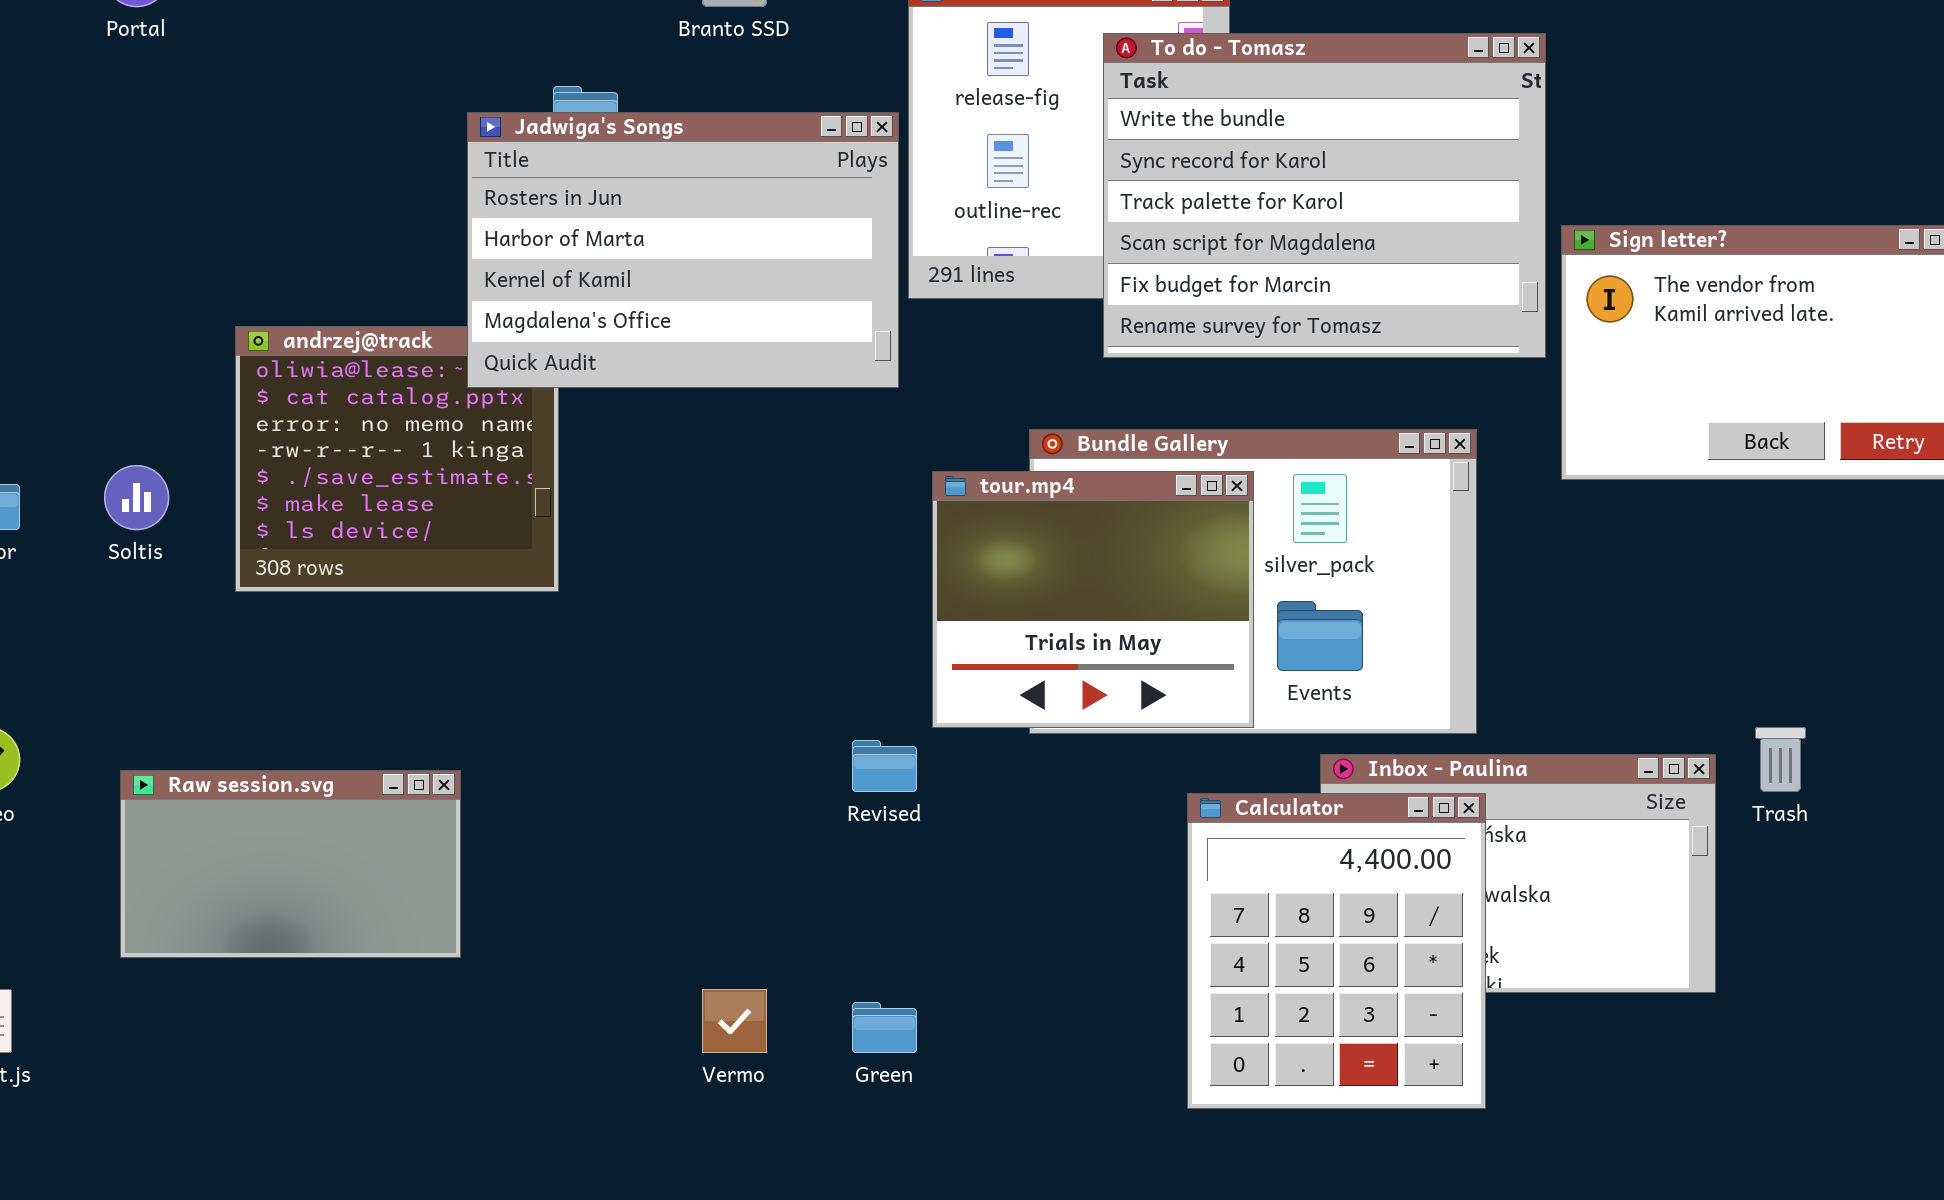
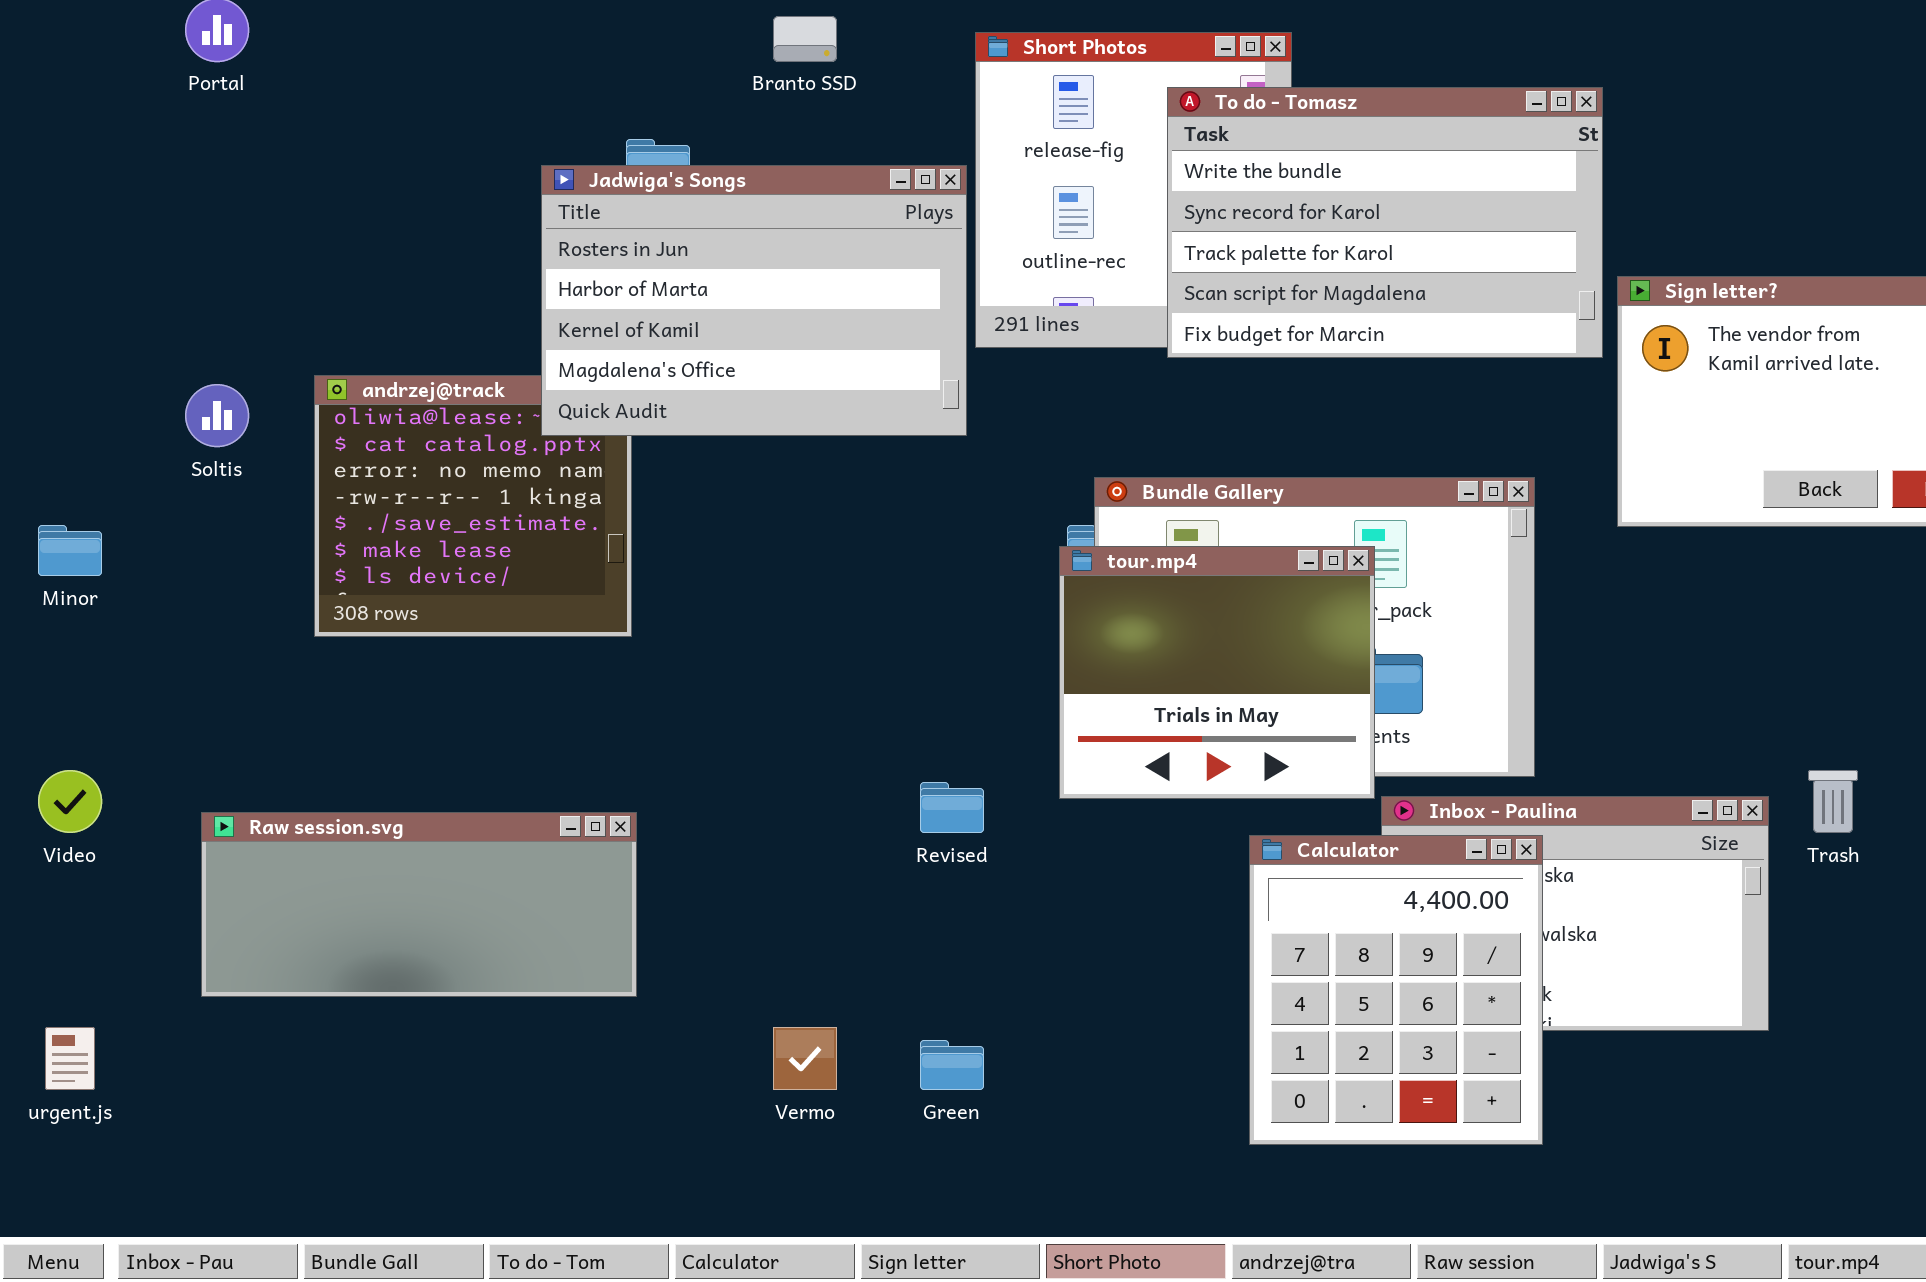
To do - Tomasz: [1103,33,1546,358] -> [1167,87,1603,358], resized
Soltis: [104,465,169,530] -> [185,384,249,447], moved
tour.mp4: [932,471,1254,728] -> [1059,546,1375,799], moved
Raw session.svg: [120,770,461,958] -> [201,812,637,997], resized

